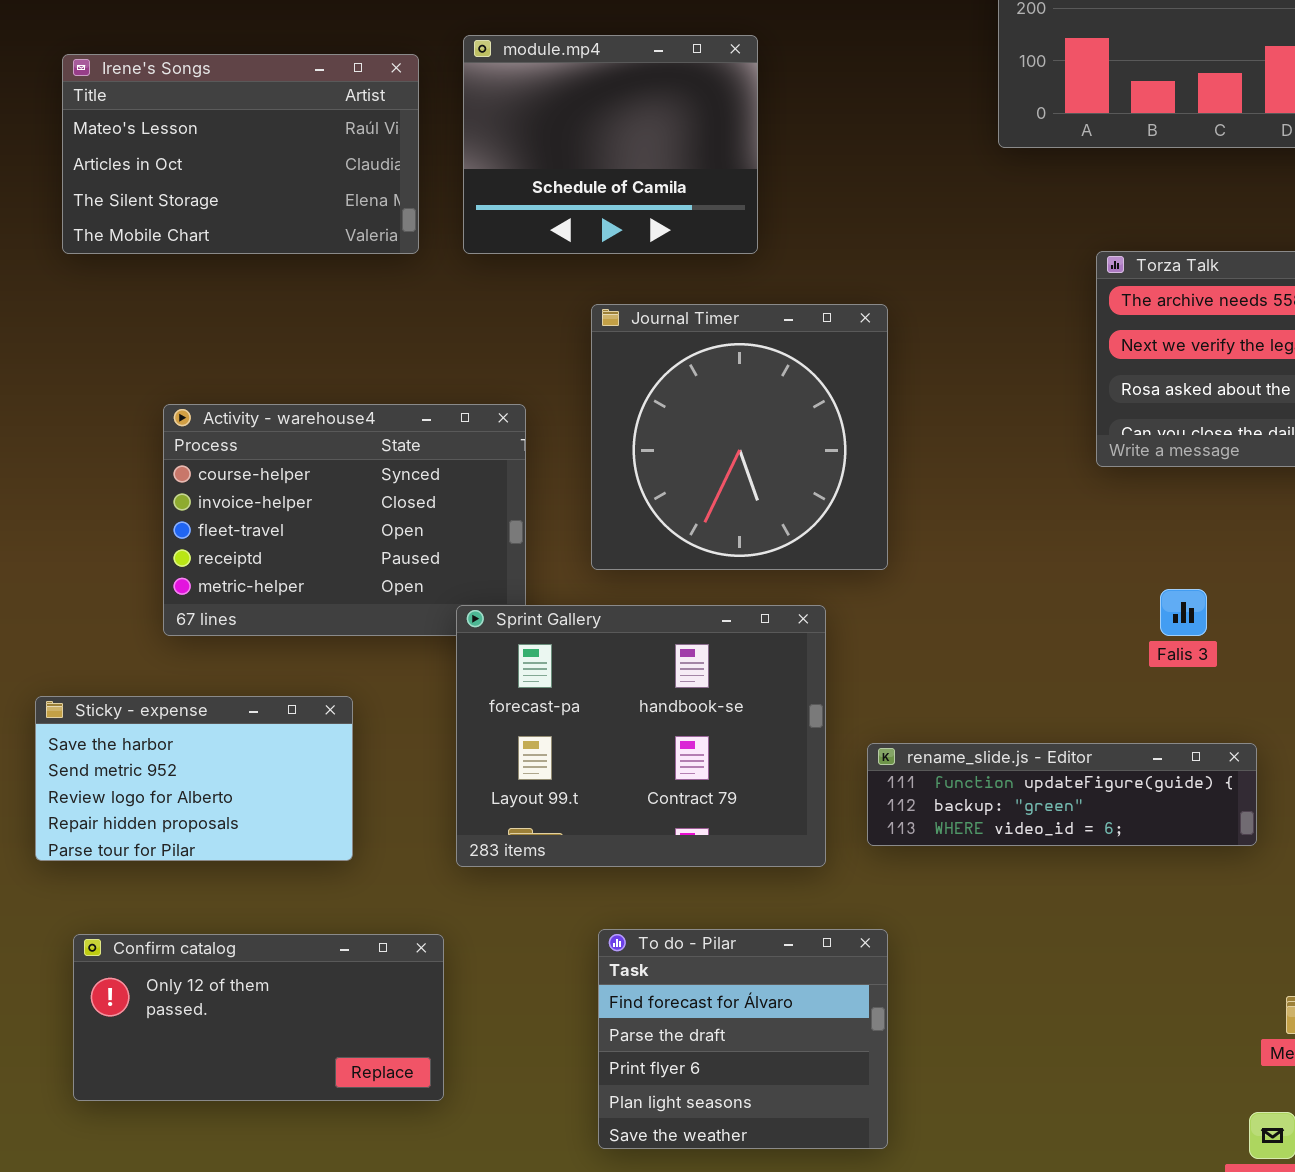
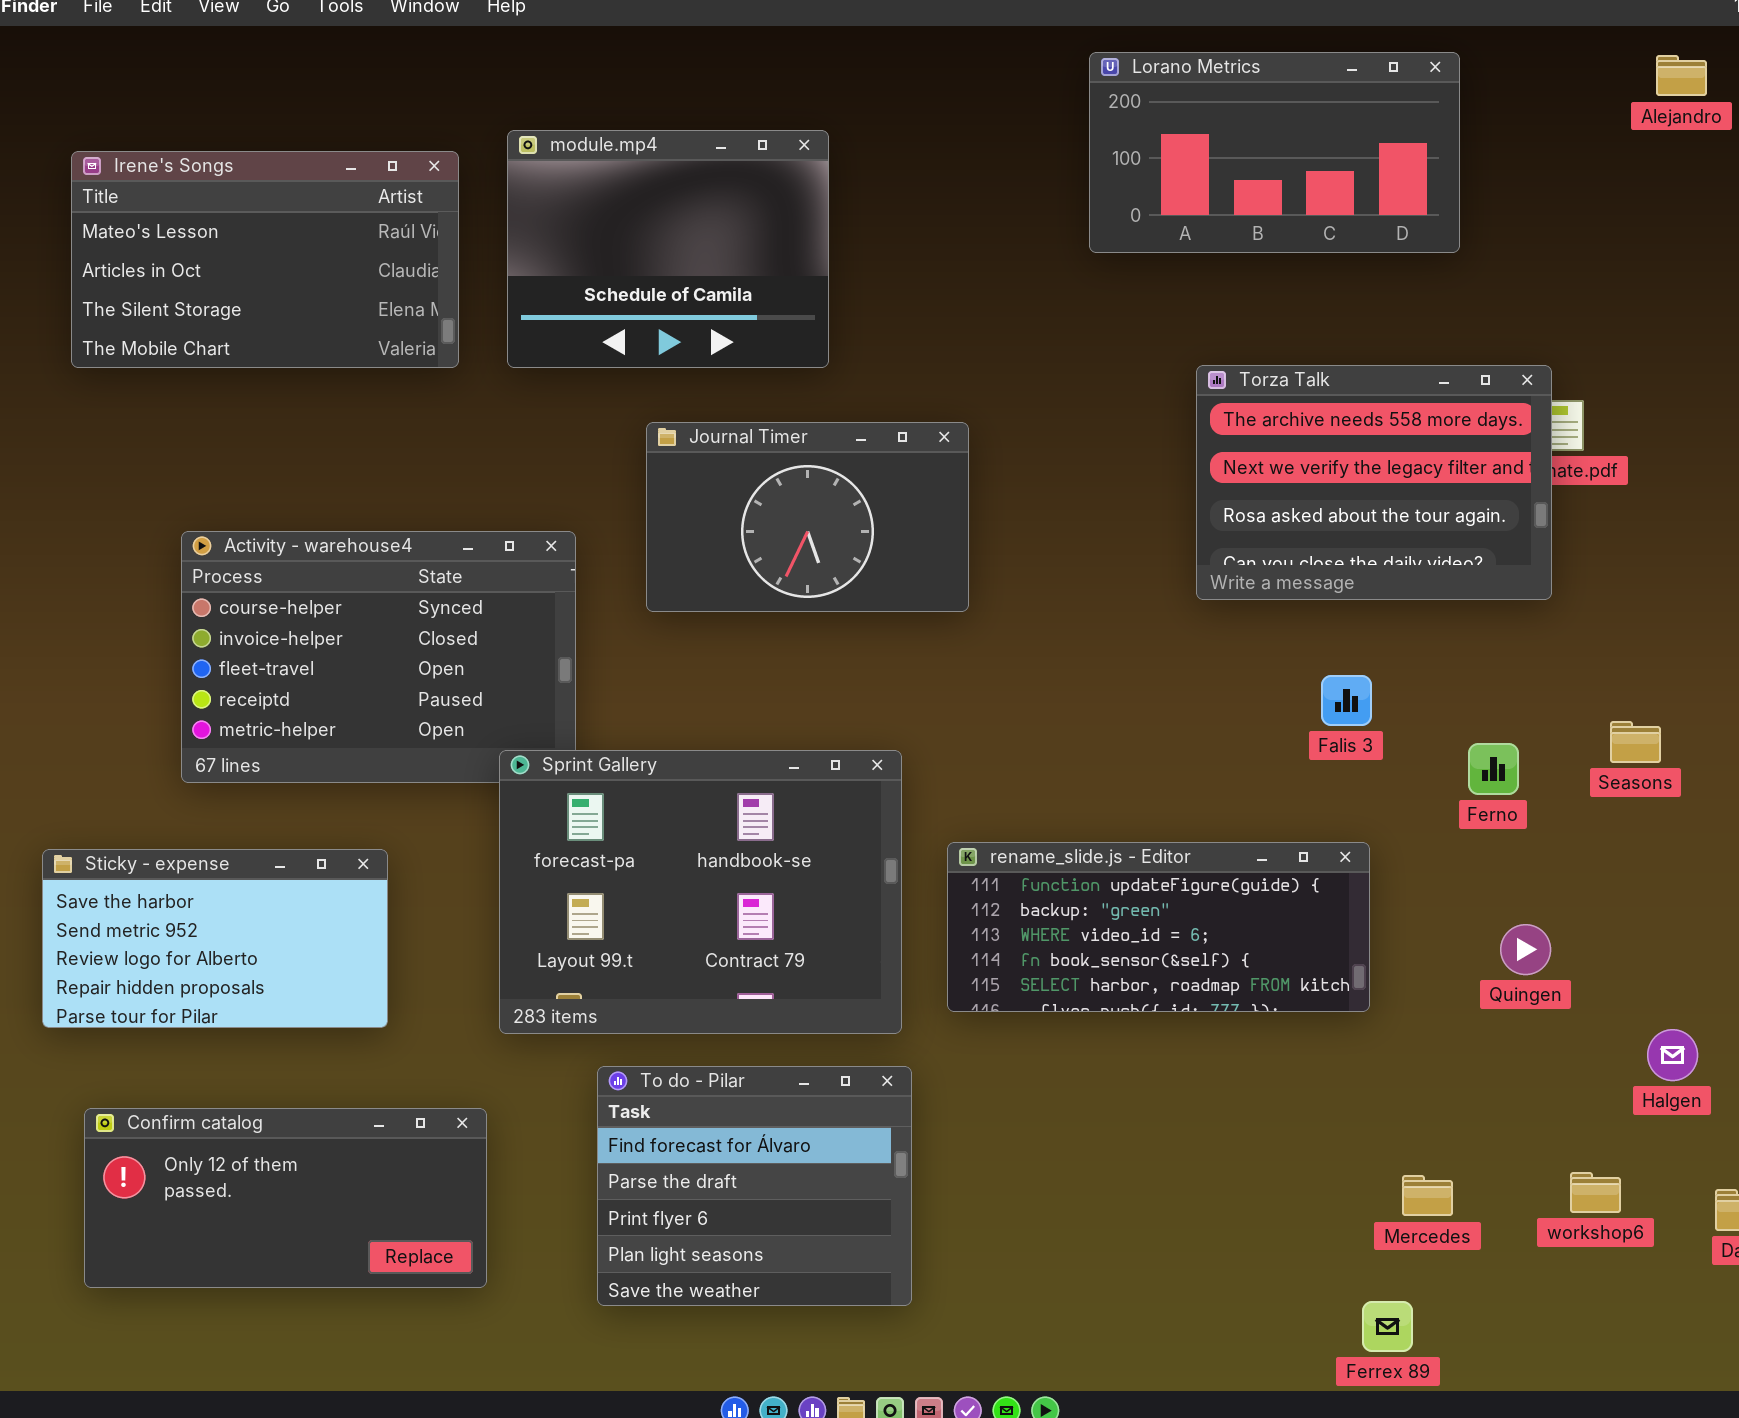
Journal Timer: [591,304,888,570] -> [646,422,969,612], resized
Falis 3: [1160,589,1207,636] -> [1321,675,1372,726], moved
rename_slide.js - Editor: [867,743,1257,846] -> [947,842,1370,1012], resized
To do - Pilar: [598,929,888,1149] -> [597,1066,912,1306], moved

